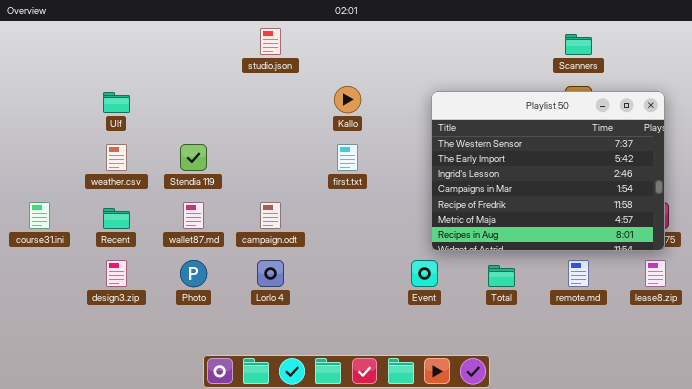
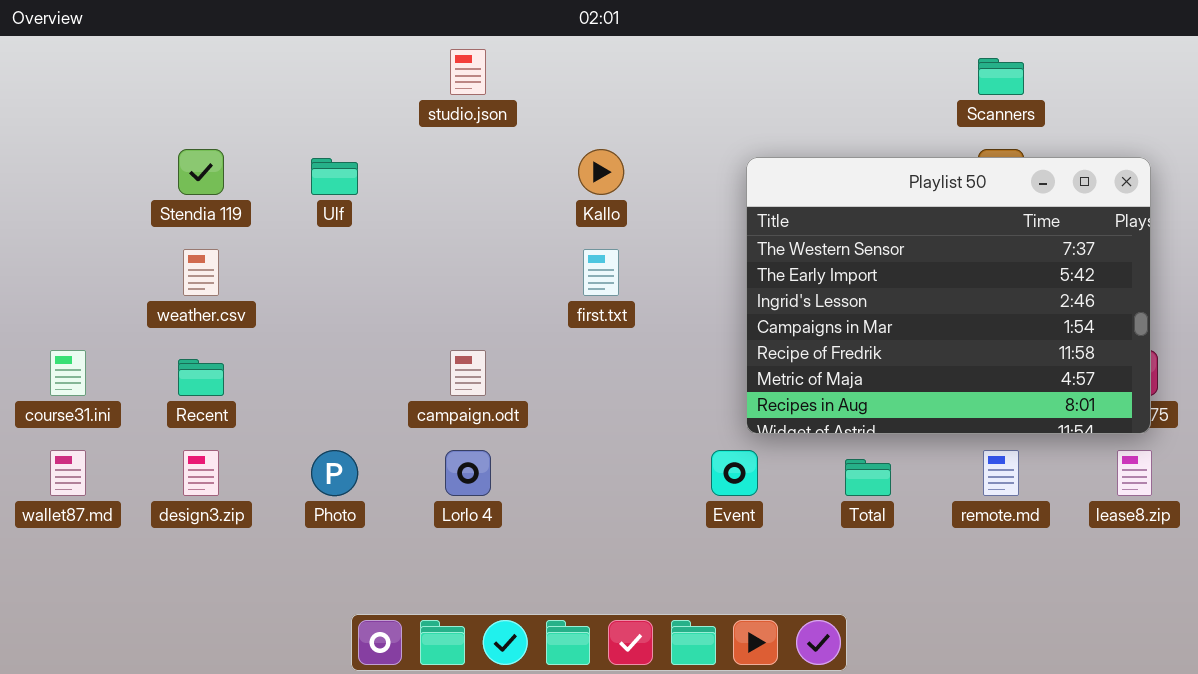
Ulf: [103,92,130,113] -> [311,158,358,195], moved
Stendia 119: [180,144,207,171] -> [178,149,224,195], moved
wallet87.md: [183,202,204,229] -> [50,450,86,496], moved

